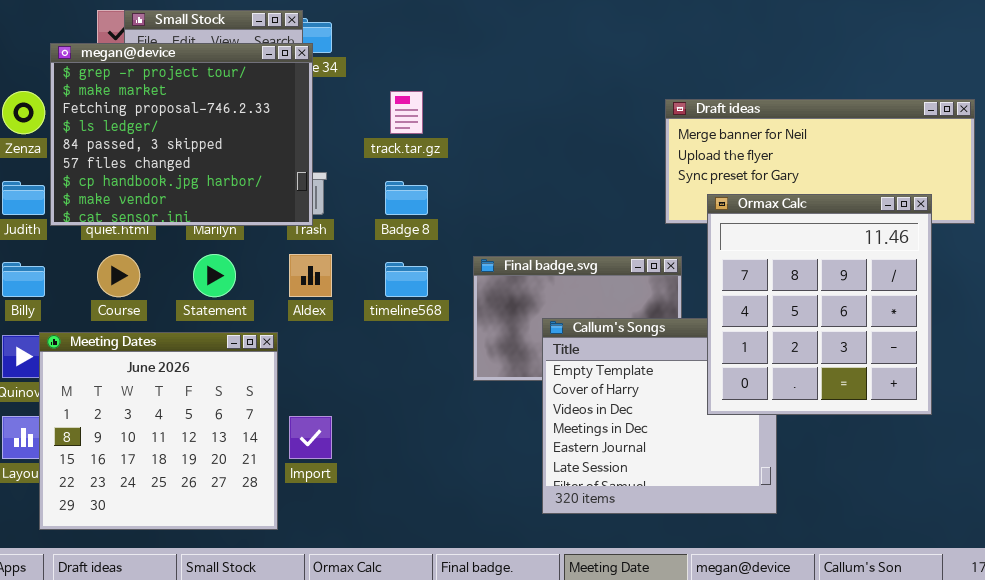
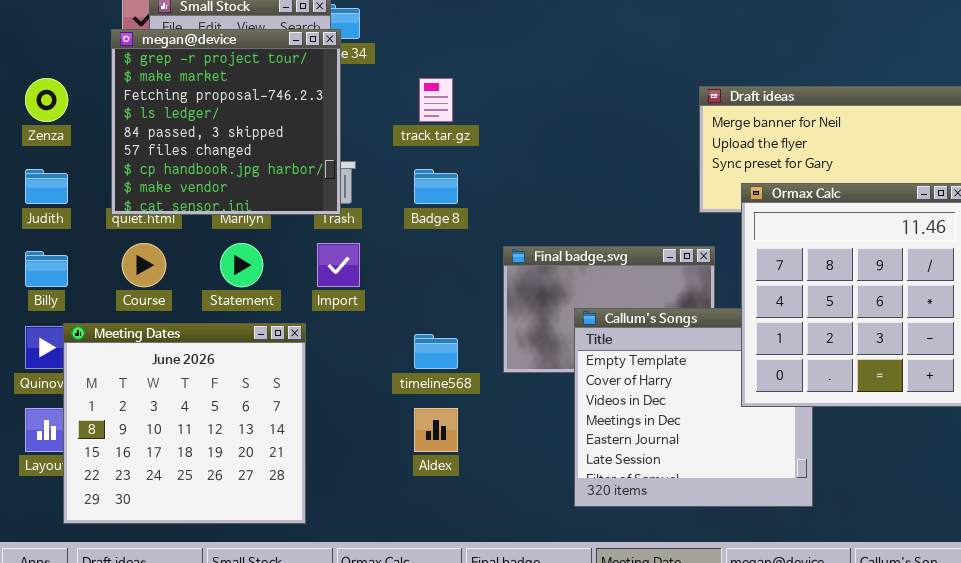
megan@device: [50,43,313,226] -> [111,29,341,215], resized
Aldex: [289,254,332,297] -> [414,408,458,452], moved
timeline568: [385,262,428,297] -> [414,334,458,369], moved
Import: [289,416,332,459] -> [317,243,360,287], moved

